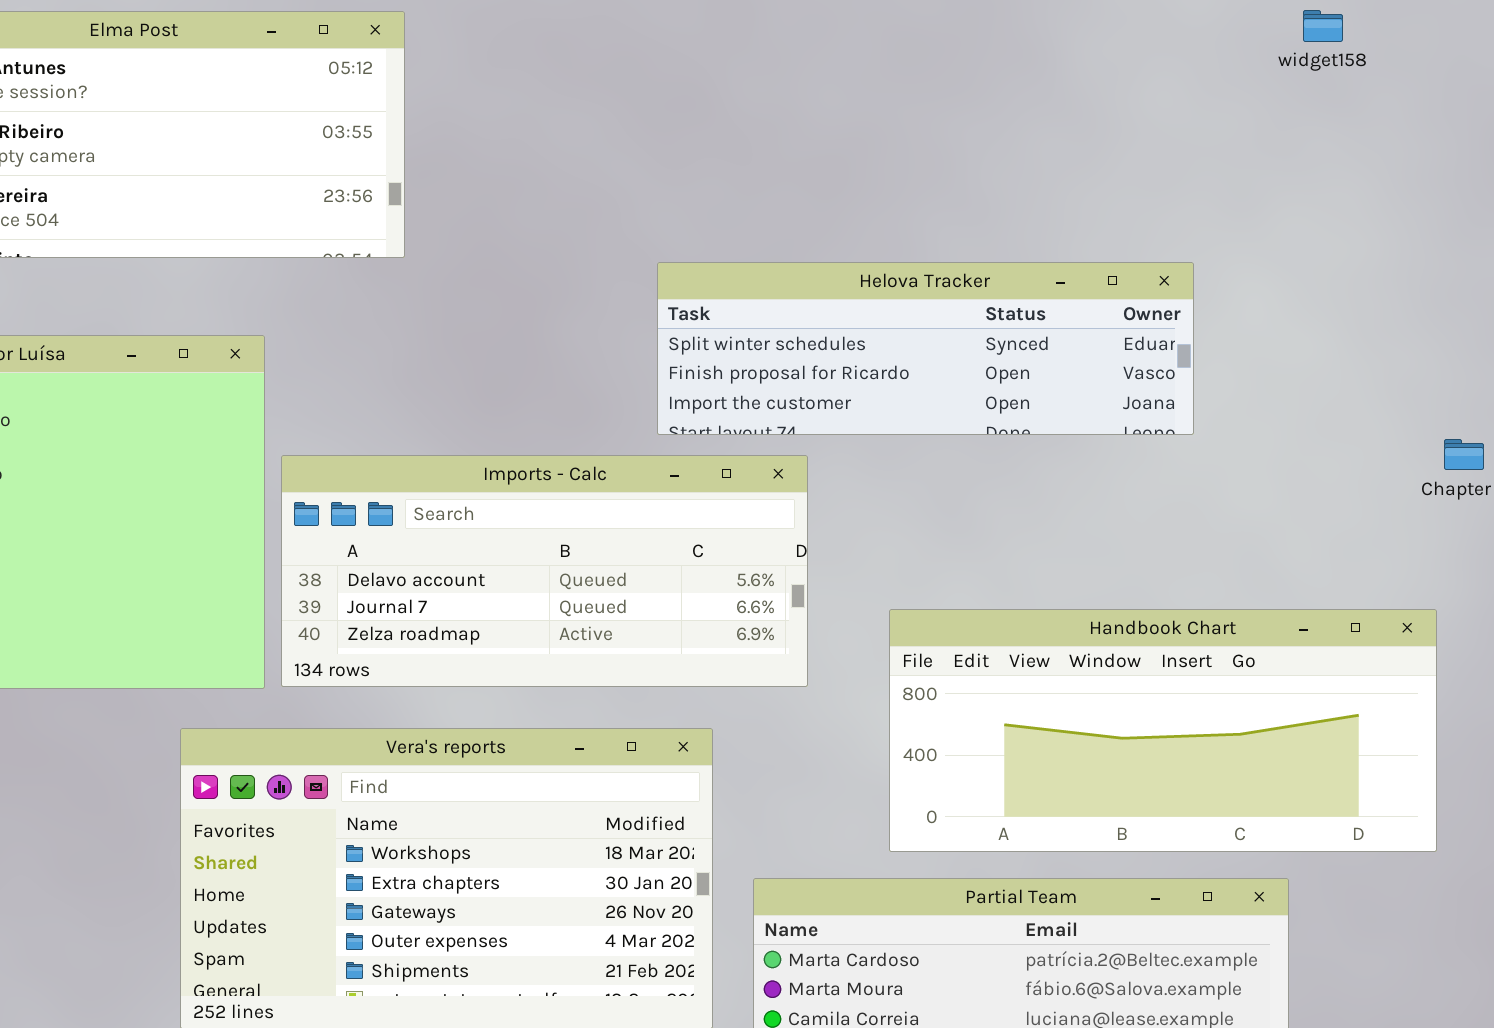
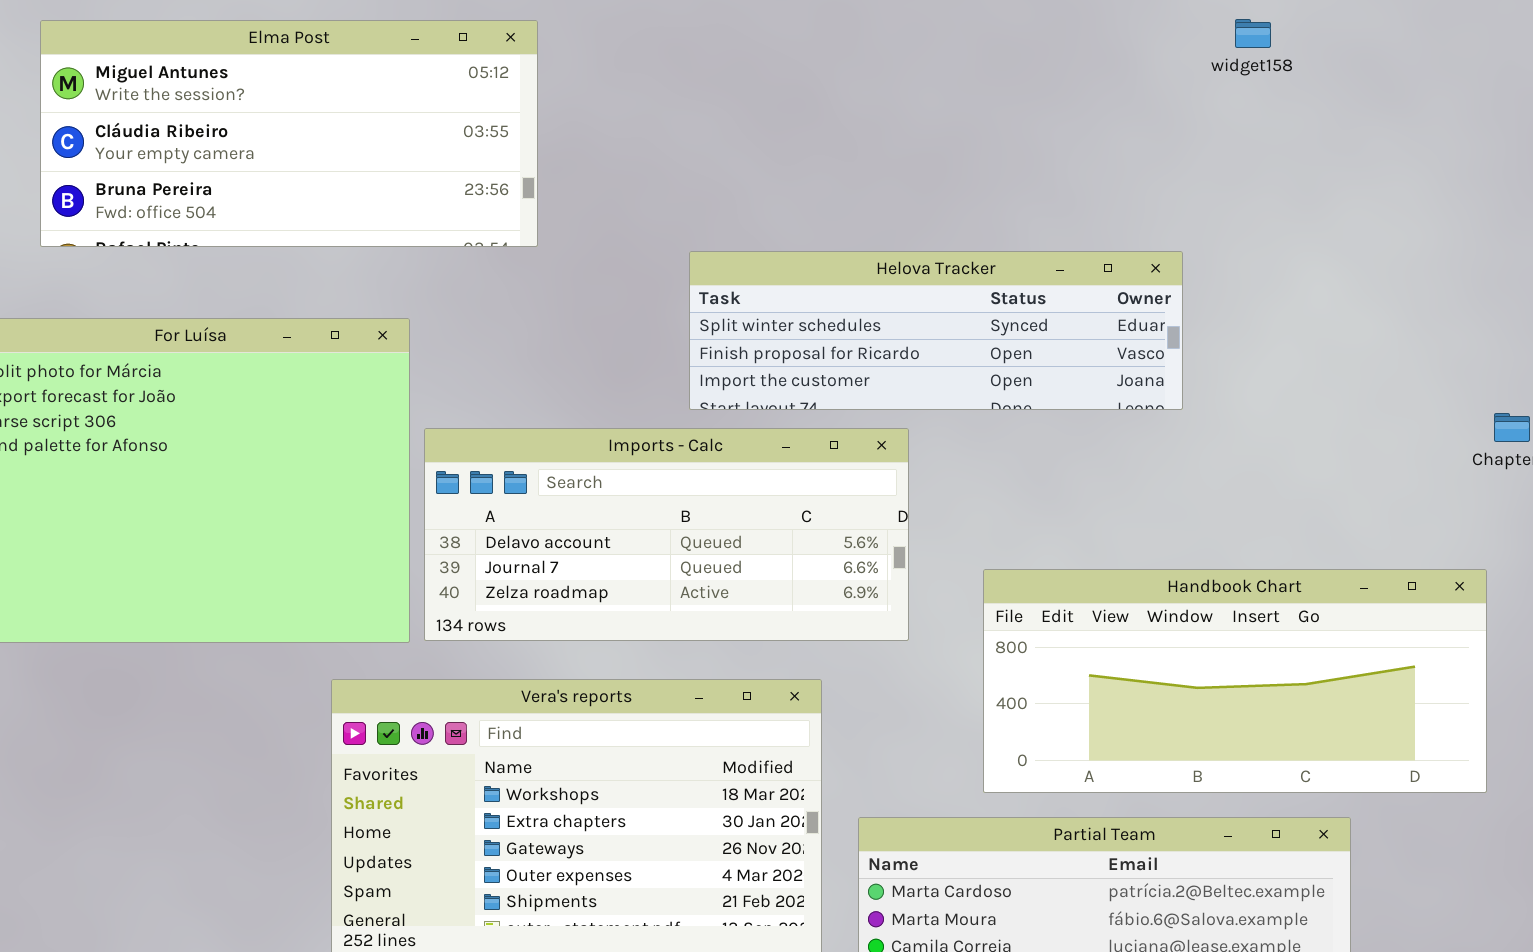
widget158: [1303,10,1343,42] -> [1235,19,1271,48], moved
Helova Tracker: [657,262,1194,435] -> [689,251,1183,410], moved

